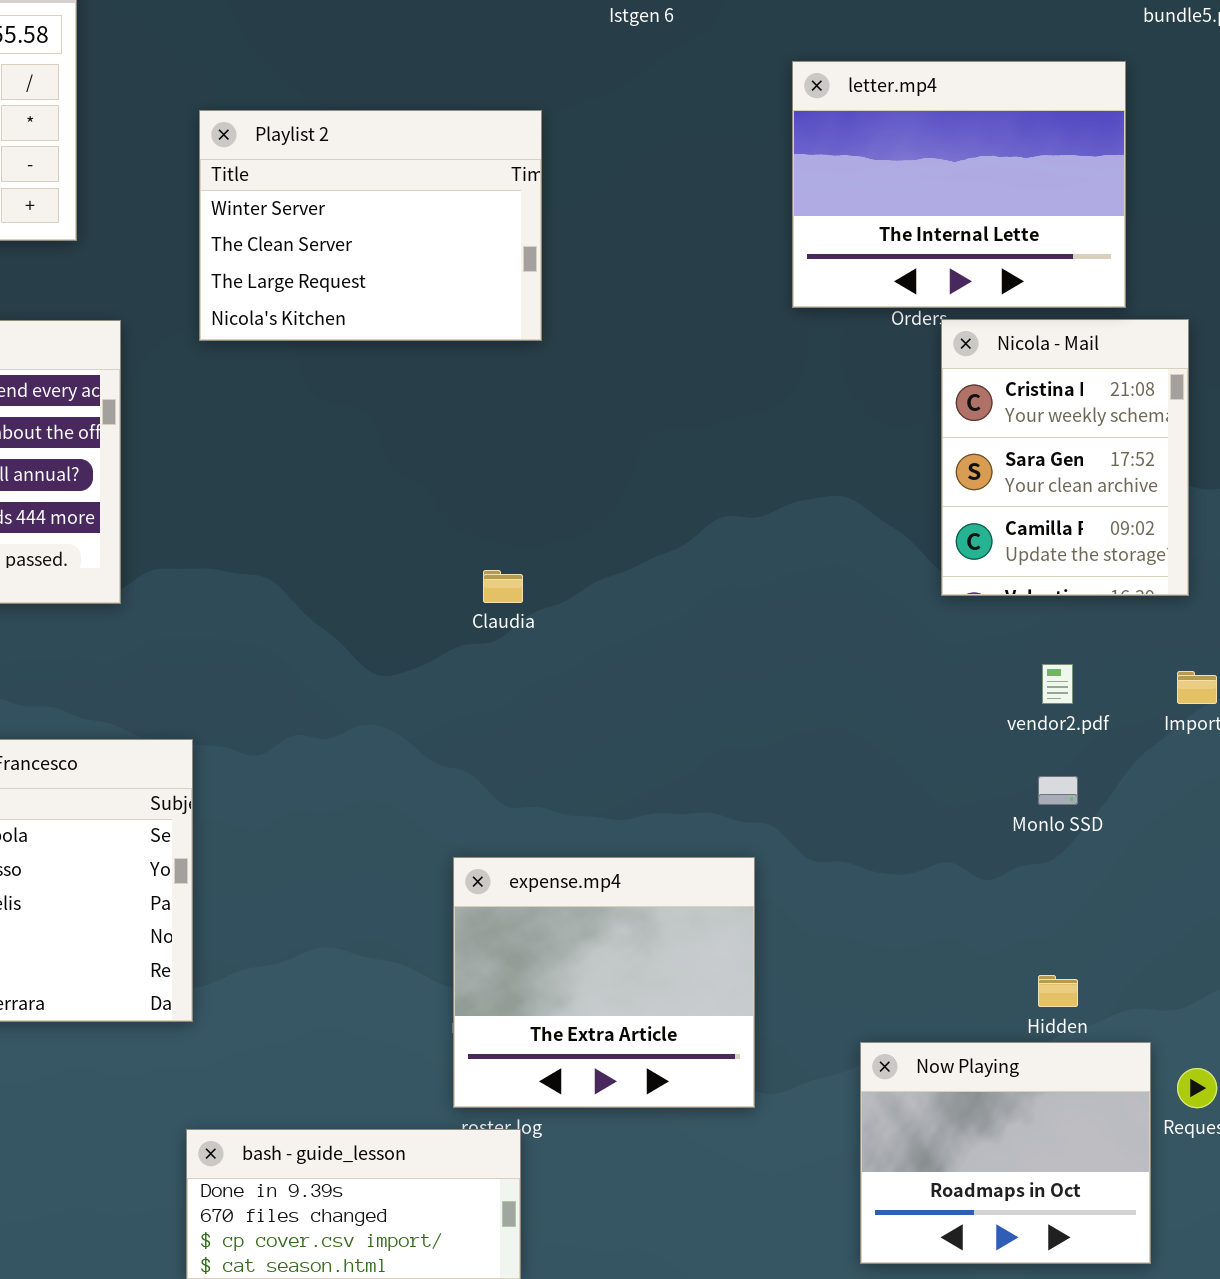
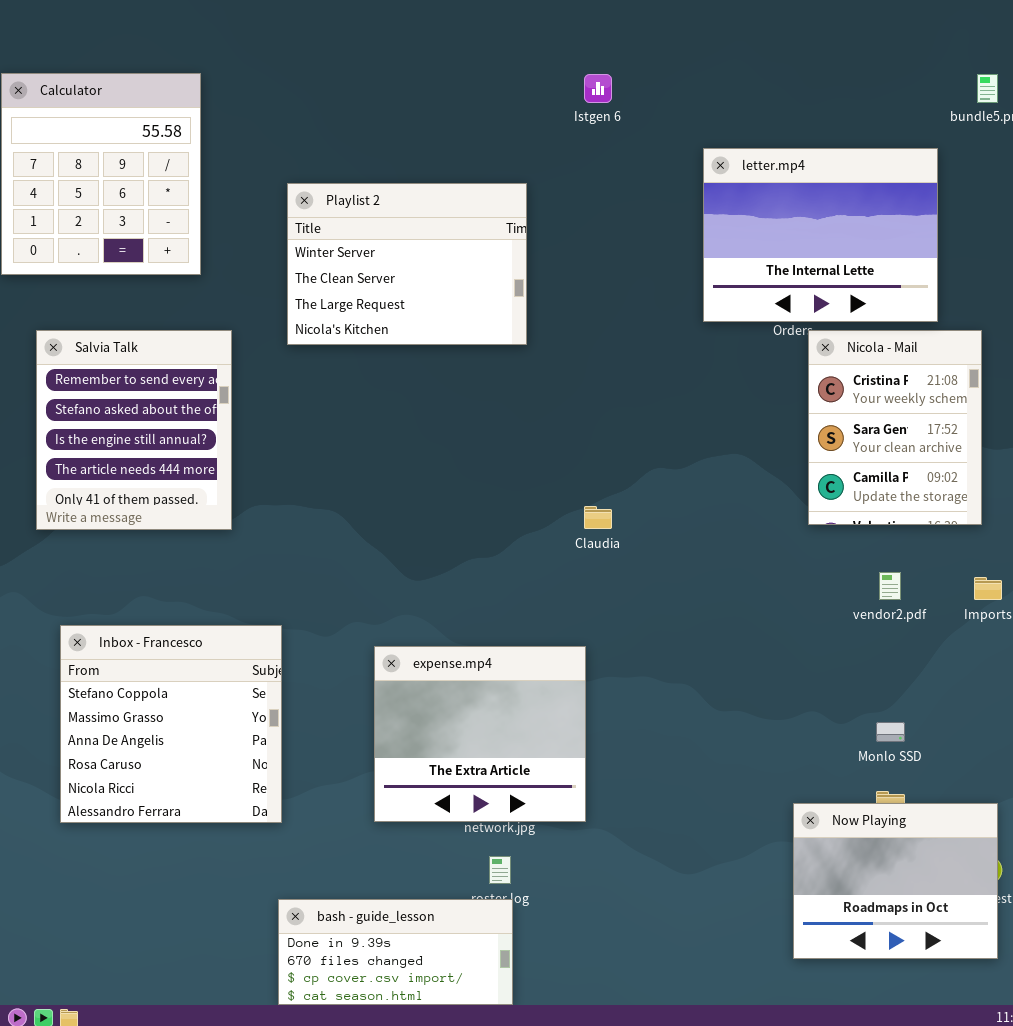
Claudia: [483,570,523,603] -> [584,506,612,529], moved
Monlo SSD: [1038,776,1078,805] -> [876,722,905,742], moved
expense.mp4: [453,857,755,1108] -> [374,646,586,822], moved
Now Playing: [860,1042,1151,1264] -> [793,803,998,959], moved

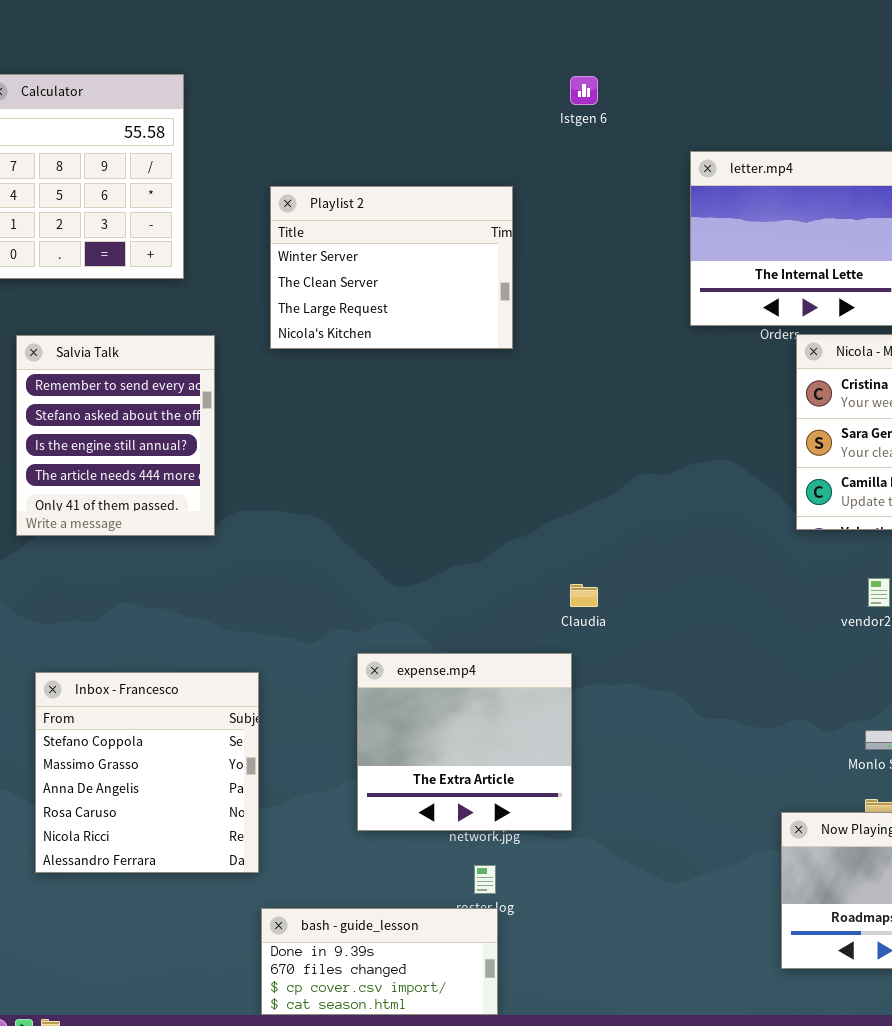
Claudia: [584,506,612,529] -> [570,584,598,607], moved
Inbox - Francesco: [60,625,282,823] -> [35,672,259,873], moved

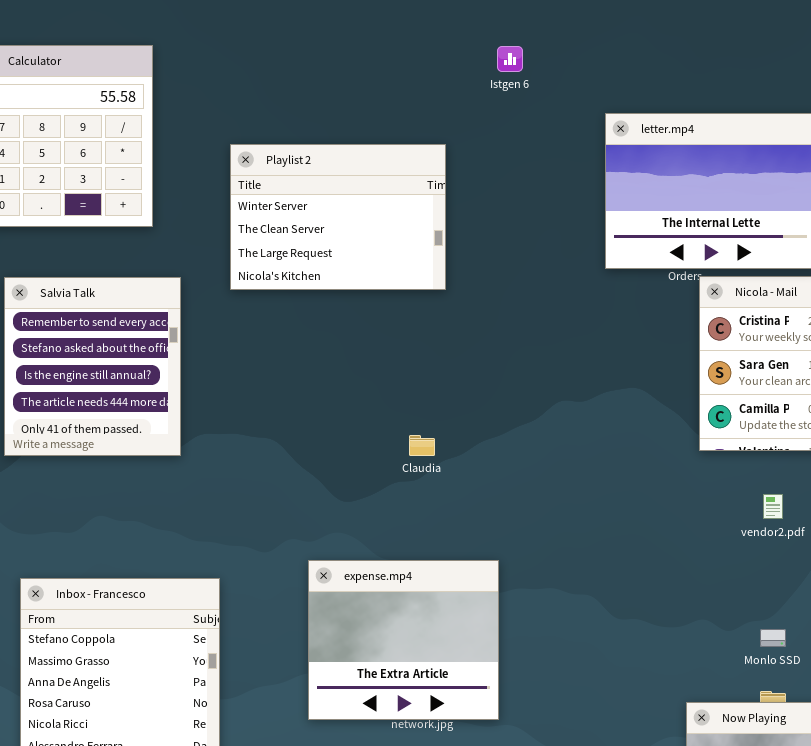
Claudia: [570,584,598,607] -> [409,435,435,456], moved

